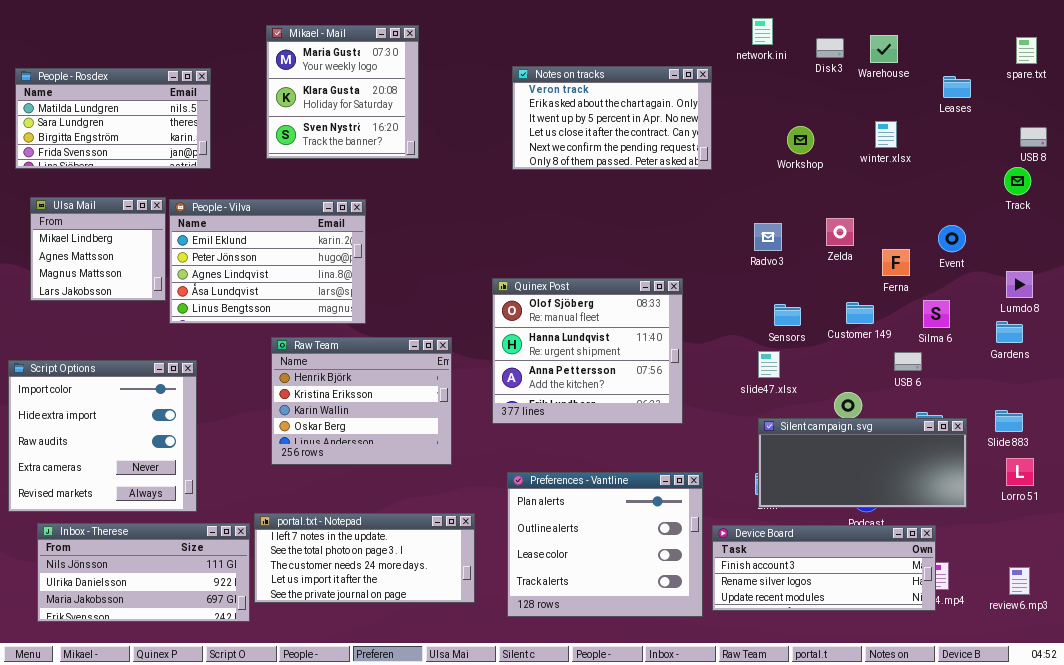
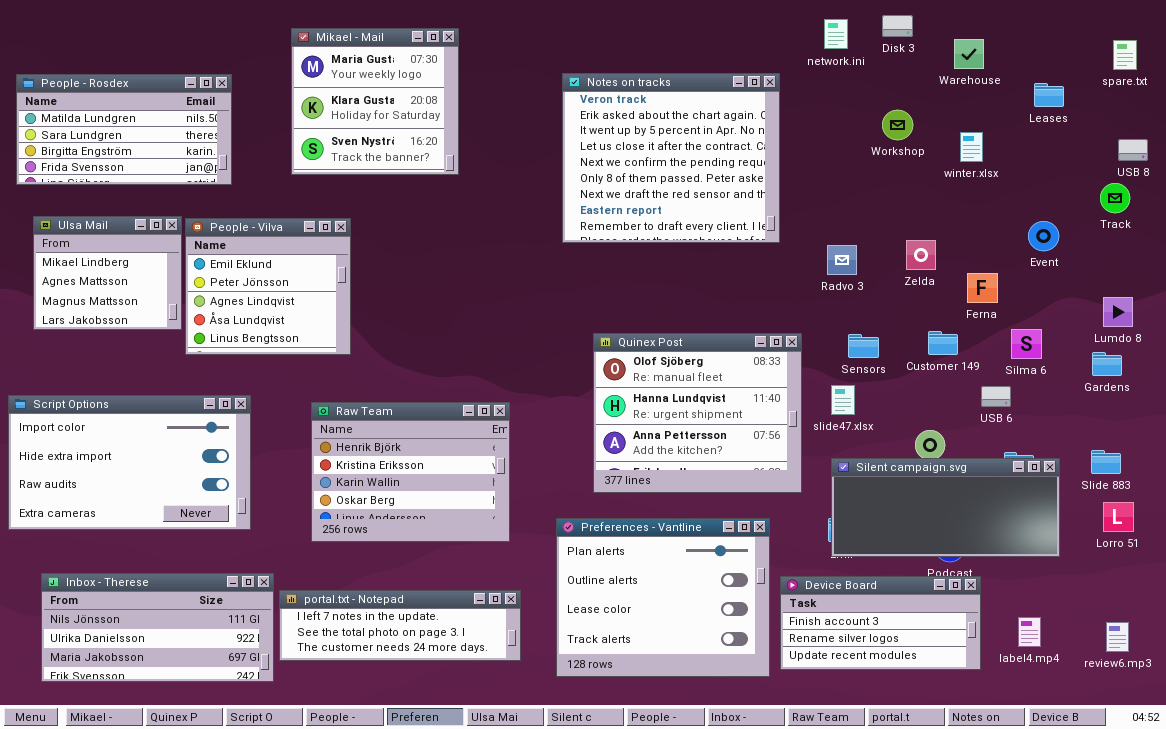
Disk 3: [816,38,844,58] -> [882,15,913,37], moved
Notes on tracks: [512,66,712,170] -> [562,73,780,243], resized
Workshop: [787,126,814,154] -> [882,110,913,140], moved
People - Vilva: [169,199,366,324] -> [185,218,351,355], resized
Event: [938,225,966,252] -> [1028,221,1059,251], moved
Quinex Post: [492,278,683,424] -> [593,333,802,493], moved
Raw Team: [271,337,452,465] -> [311,402,510,542], moved
Script Options: [8,360,197,512] -> [8,395,251,530], resized
portal.txt - Notepad: [254,513,475,603] -> [279,590,521,661], resized
Device Board: [712,525,936,611] -> [780,576,981,670], resized

